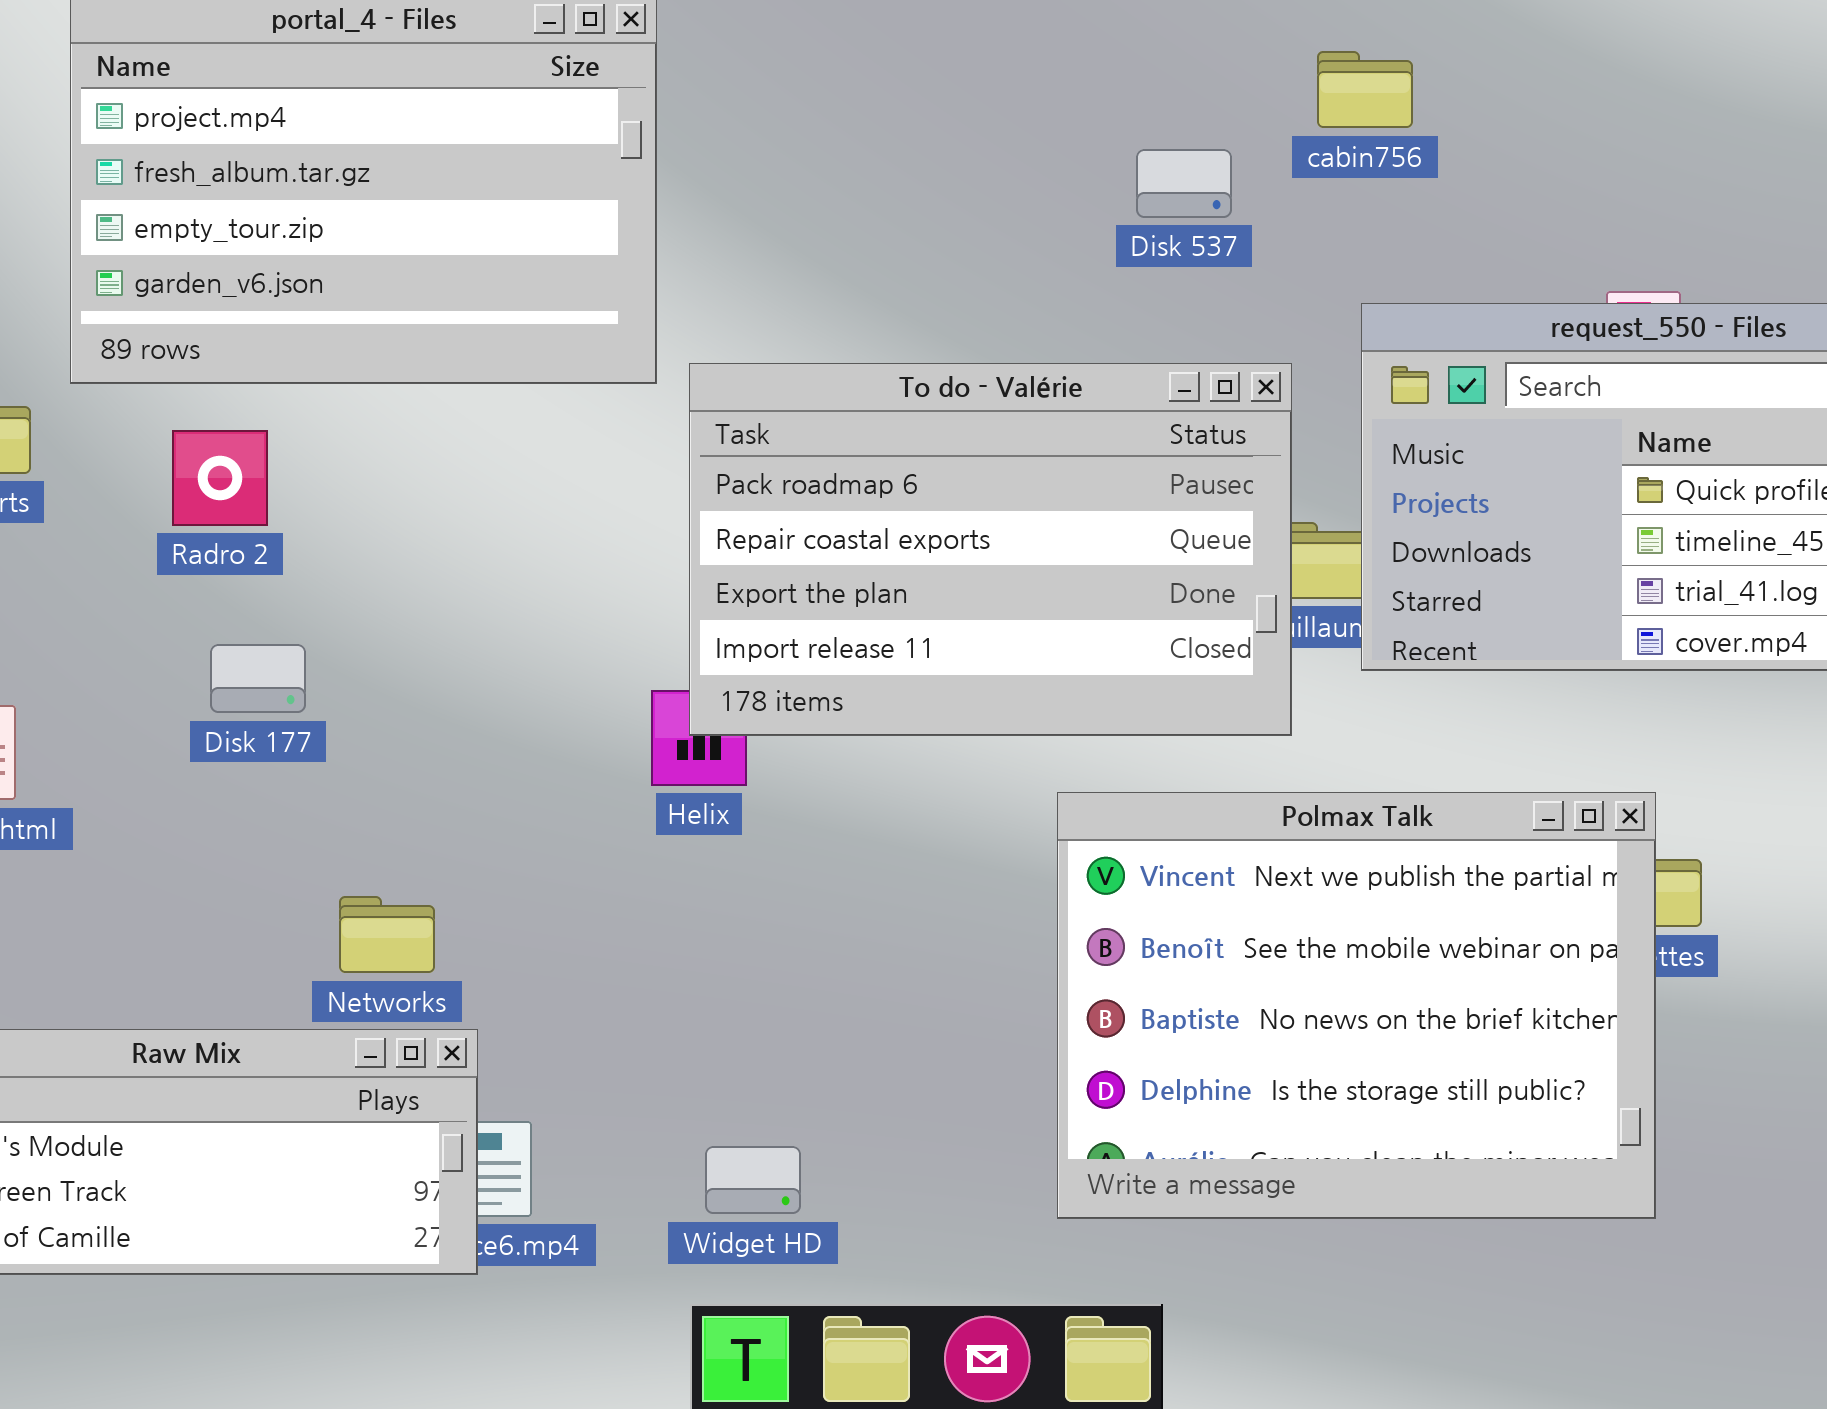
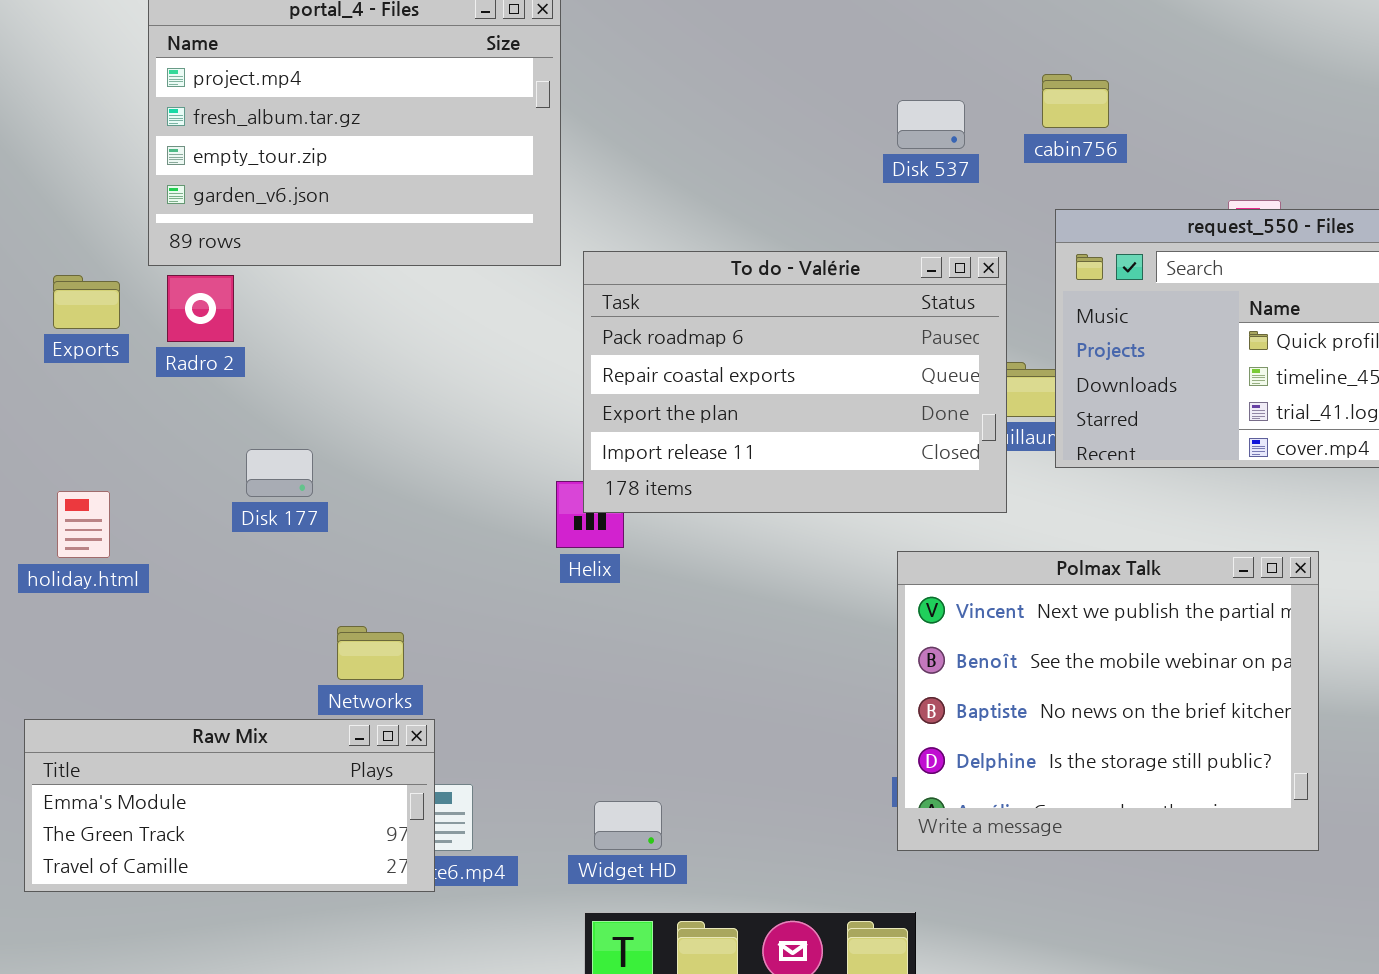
cabin756: [1317,51,1413,128] -> [1042,74,1109,128], moved
Radro 2: [172,430,268,526] -> [167,275,234,342], moved
Polmax Talk: [1057,792,1656,1219] -> [897,551,1319,851], moved

